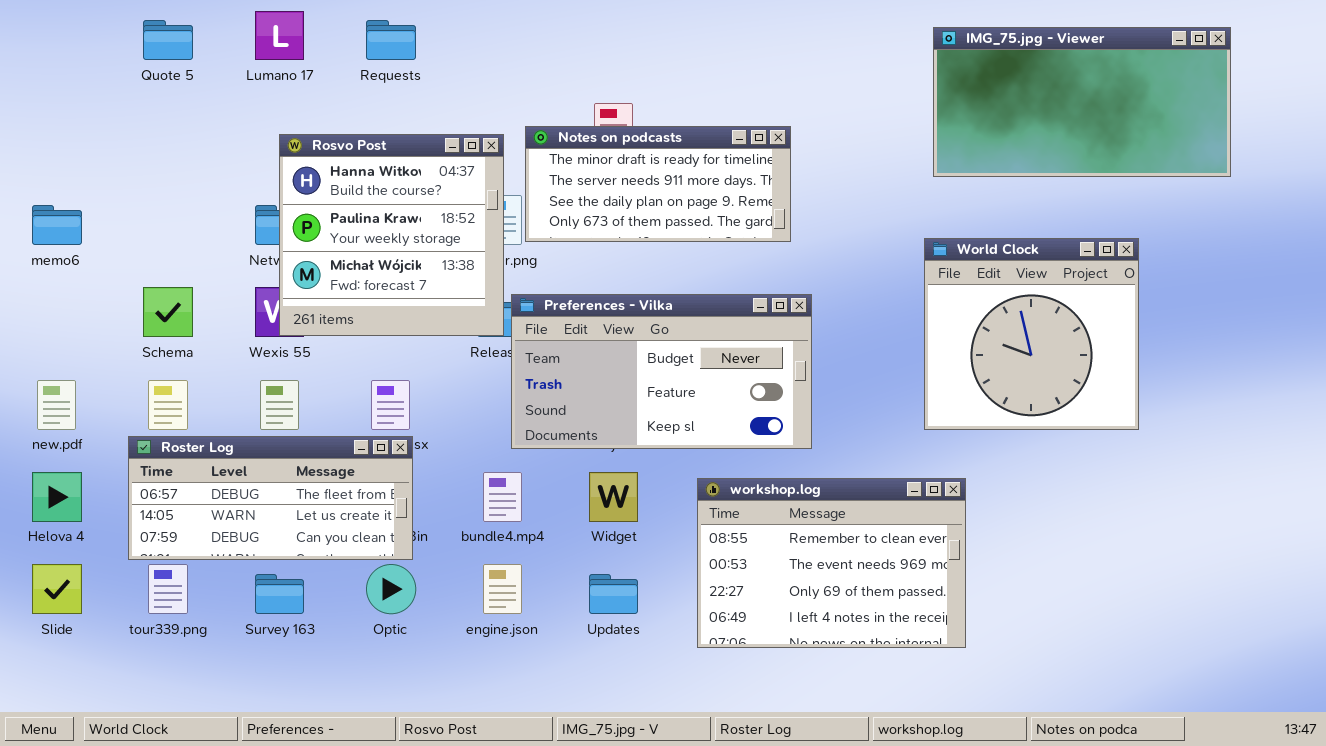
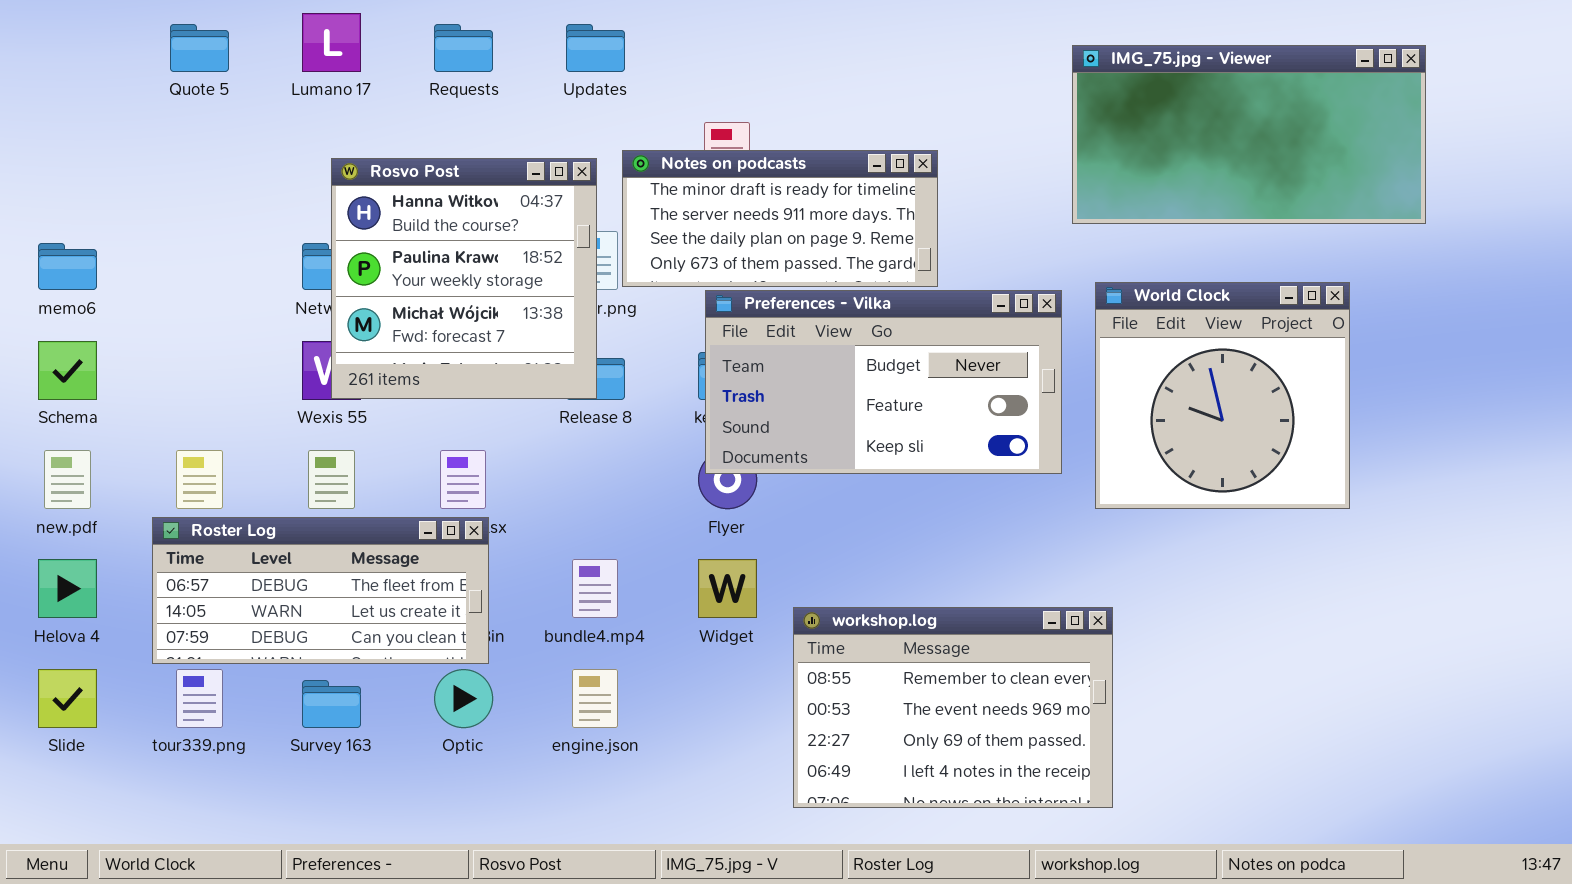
IMG_75.jpg - Viewer: [933,27,1231,177] -> [1072,45,1426,224], moved
Schema: [143,287,193,337] -> [38,341,97,400], moved
Preferences - Vilka: [511,294,812,449] -> [705,290,1062,474], moved
workshop.log: [697,478,966,648] -> [793,607,1113,808], moved
Updates: [589,574,638,614] -> [566,24,625,72], moved

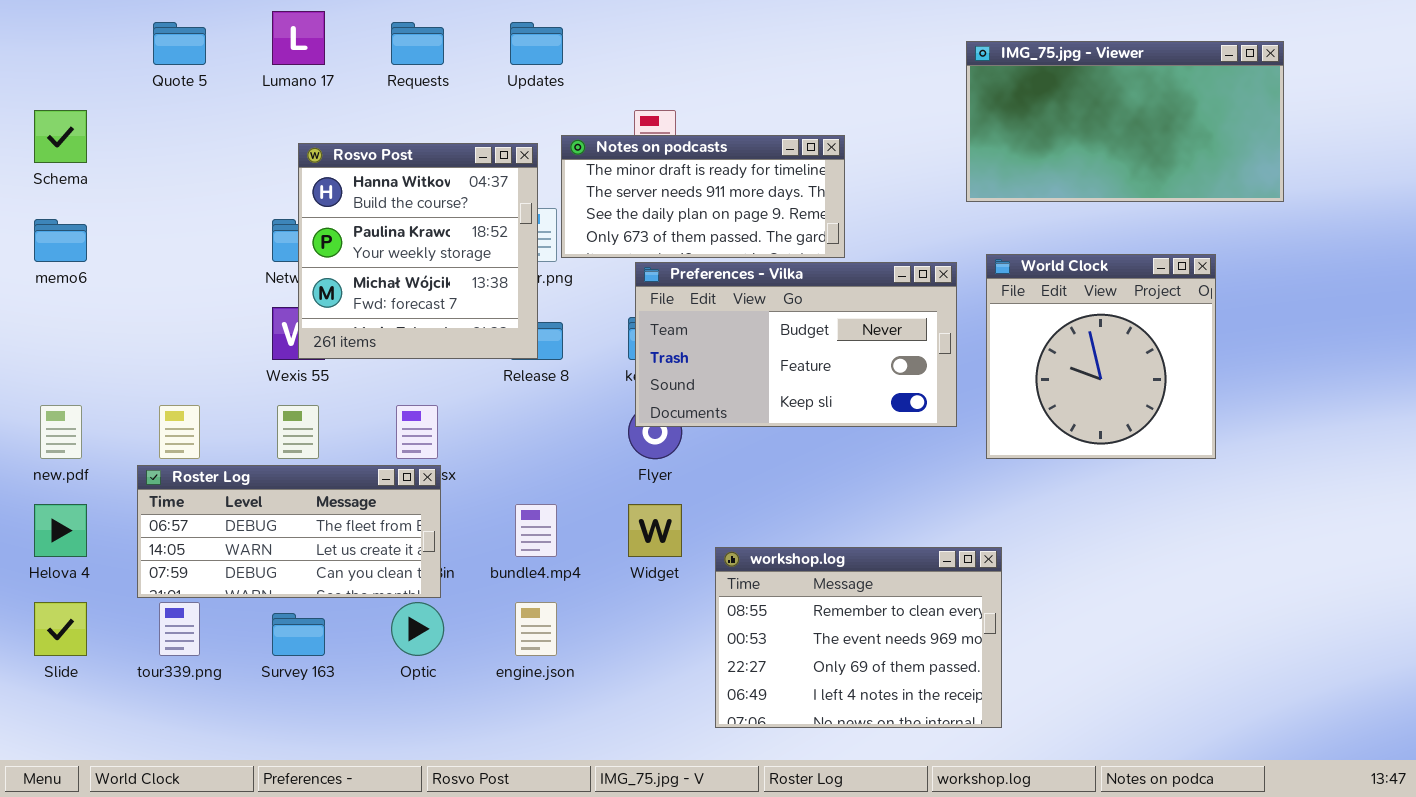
Schema: [38,341,97,400] -> [34,110,87,163], moved

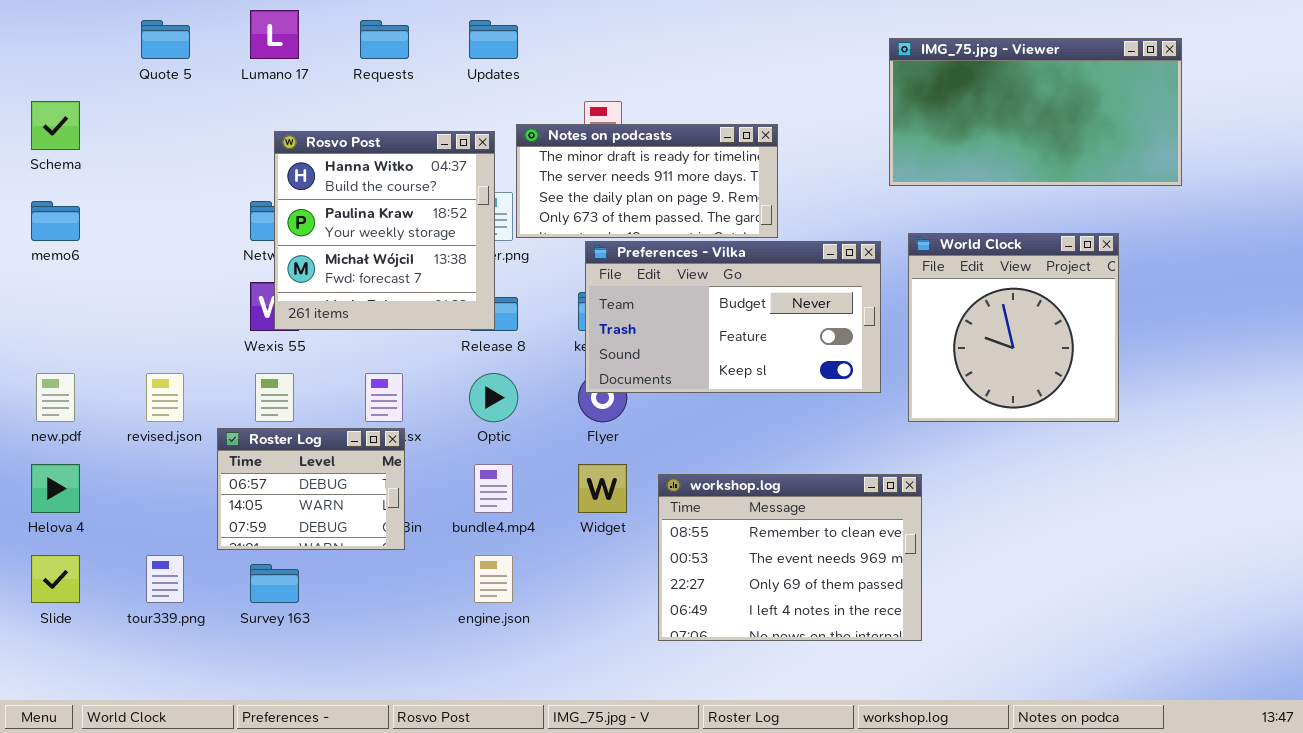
Roster Log: [137,465,441,598] -> [217,428,405,550], resized
workshop.log: [715,547,1002,728] -> [658,474,922,641], moved
Optic: [391,602,444,656] -> [469,373,518,422], moved

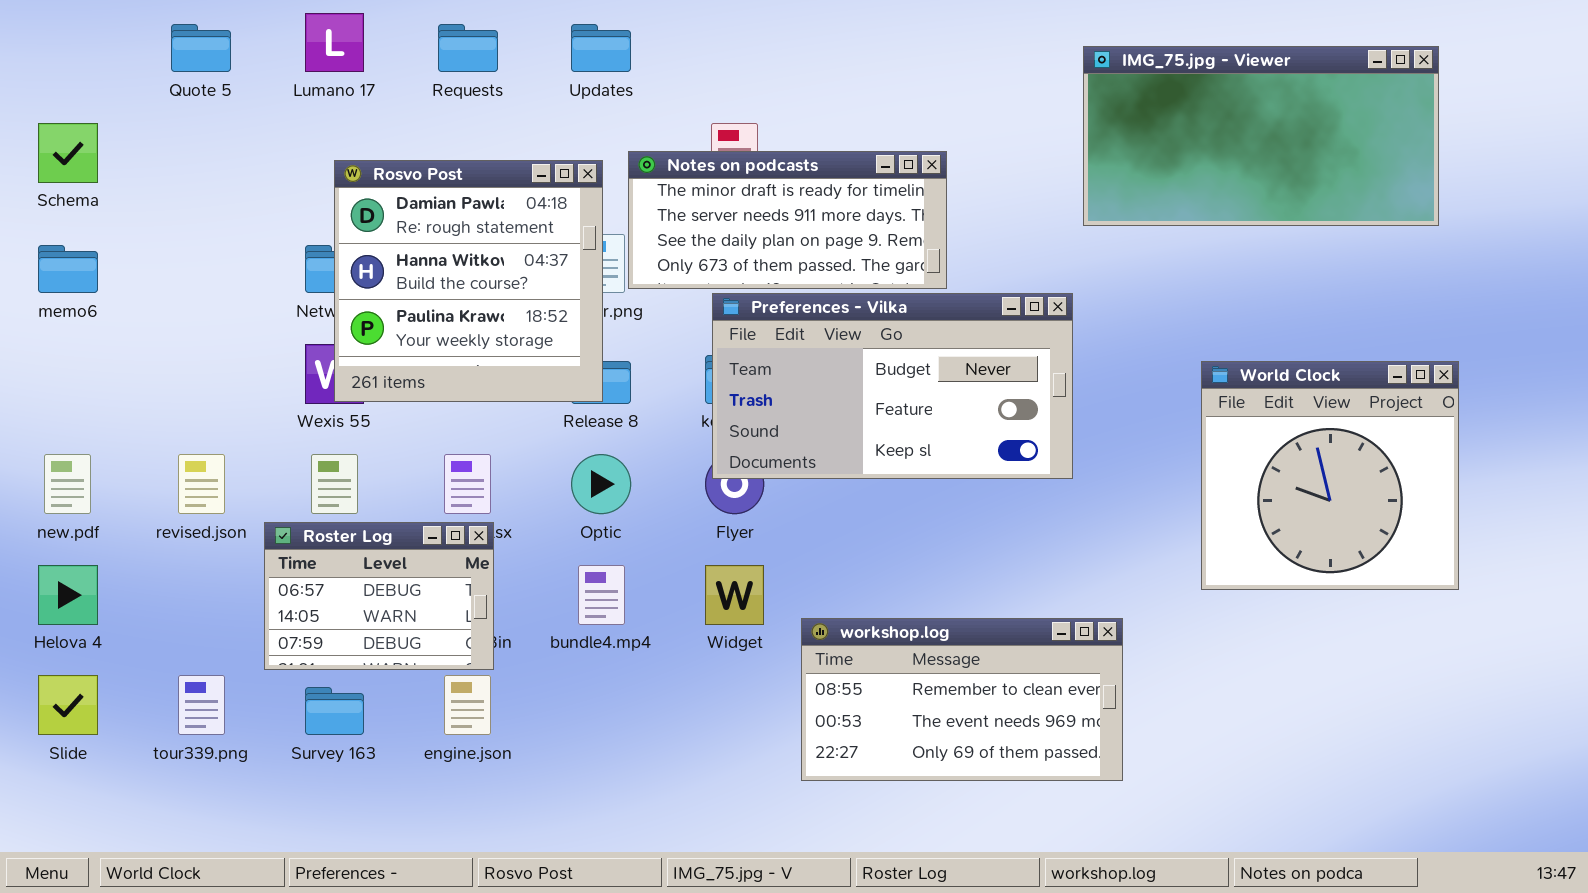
Rosvo Post: [274,131,495,330] -> [334,160,603,402], scrolled up 1 row
World Clock: [908,233,1119,422] -> [1201,361,1459,590], moved
workshop.log: [658,474,922,641] -> [801,618,1123,781], resized
engine.json: [474,555,513,603] -> [444,675,491,735], moved

